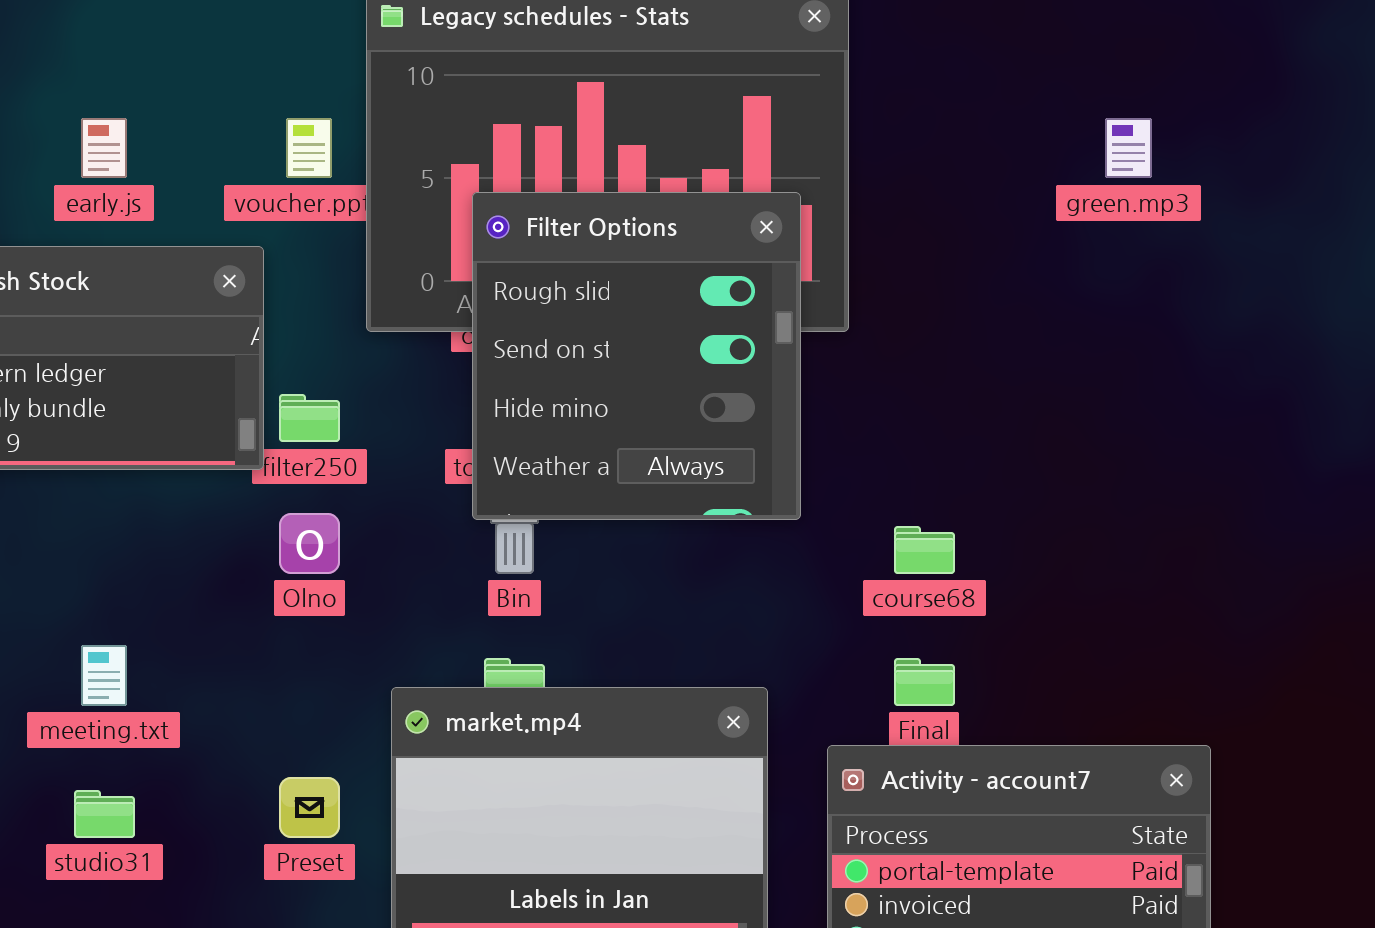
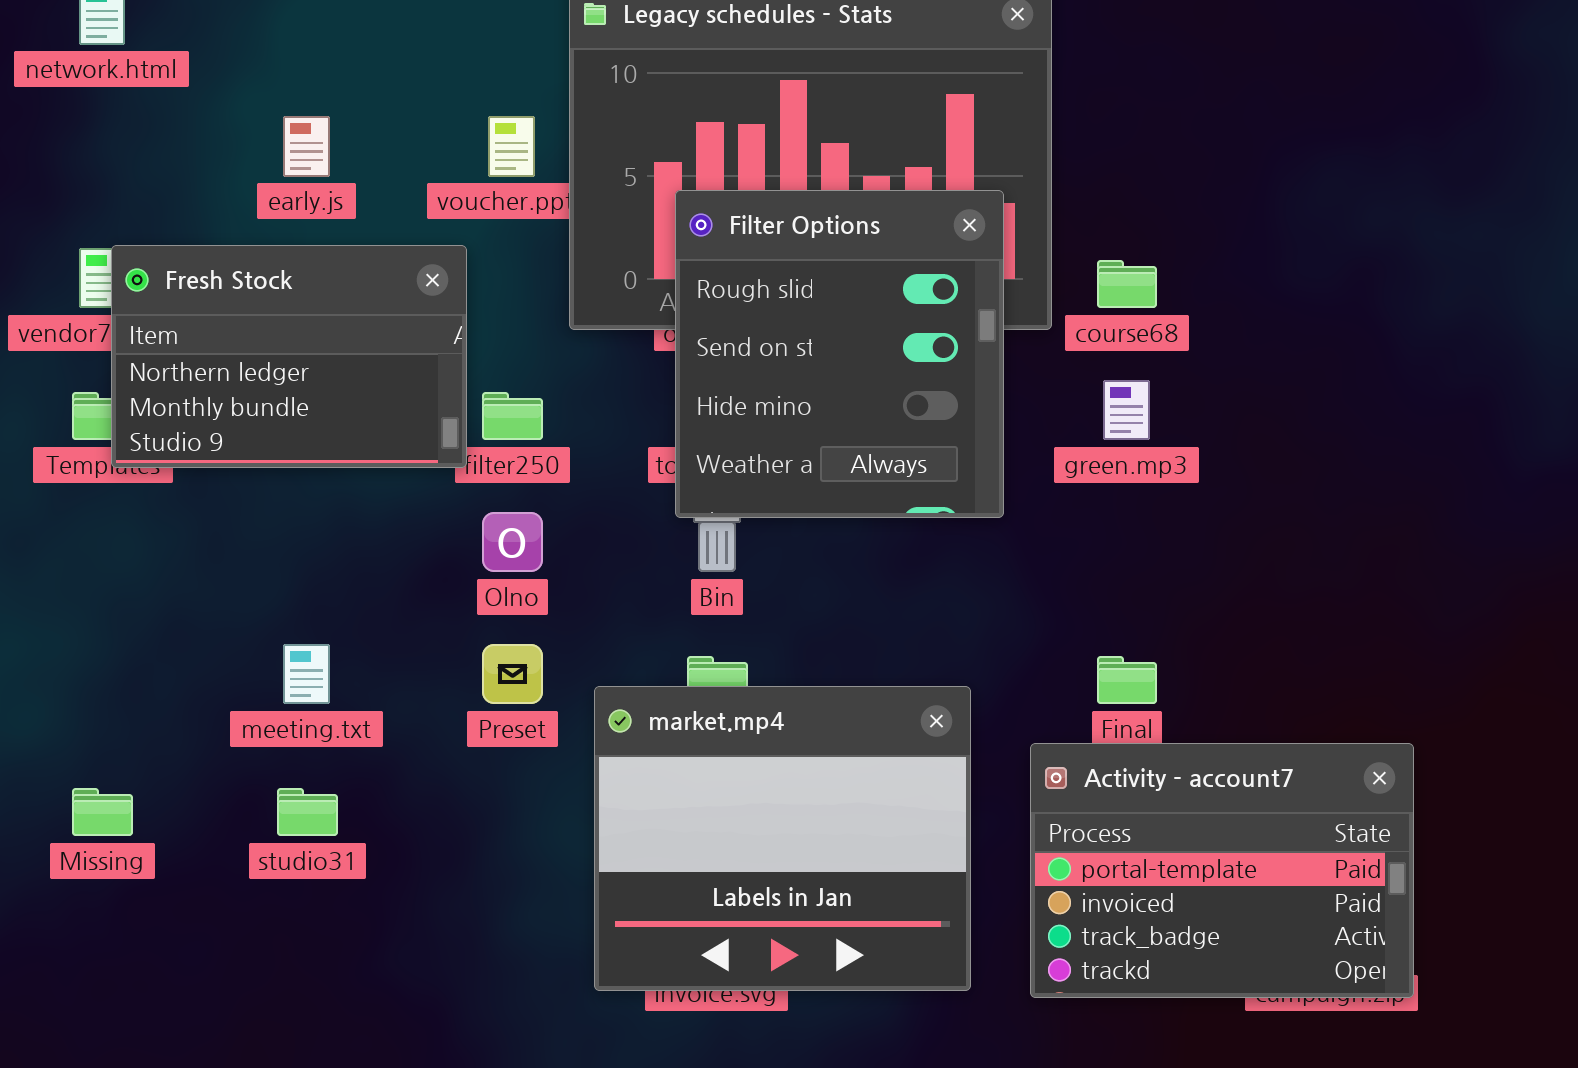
green.mp3: [1105,118,1152,178] -> [1103,380,1150,440], moved
course68: [894,526,955,574] -> [1097,260,1157,308], moved
Preset: [279,777,340,838] -> [482,644,543,704], moved

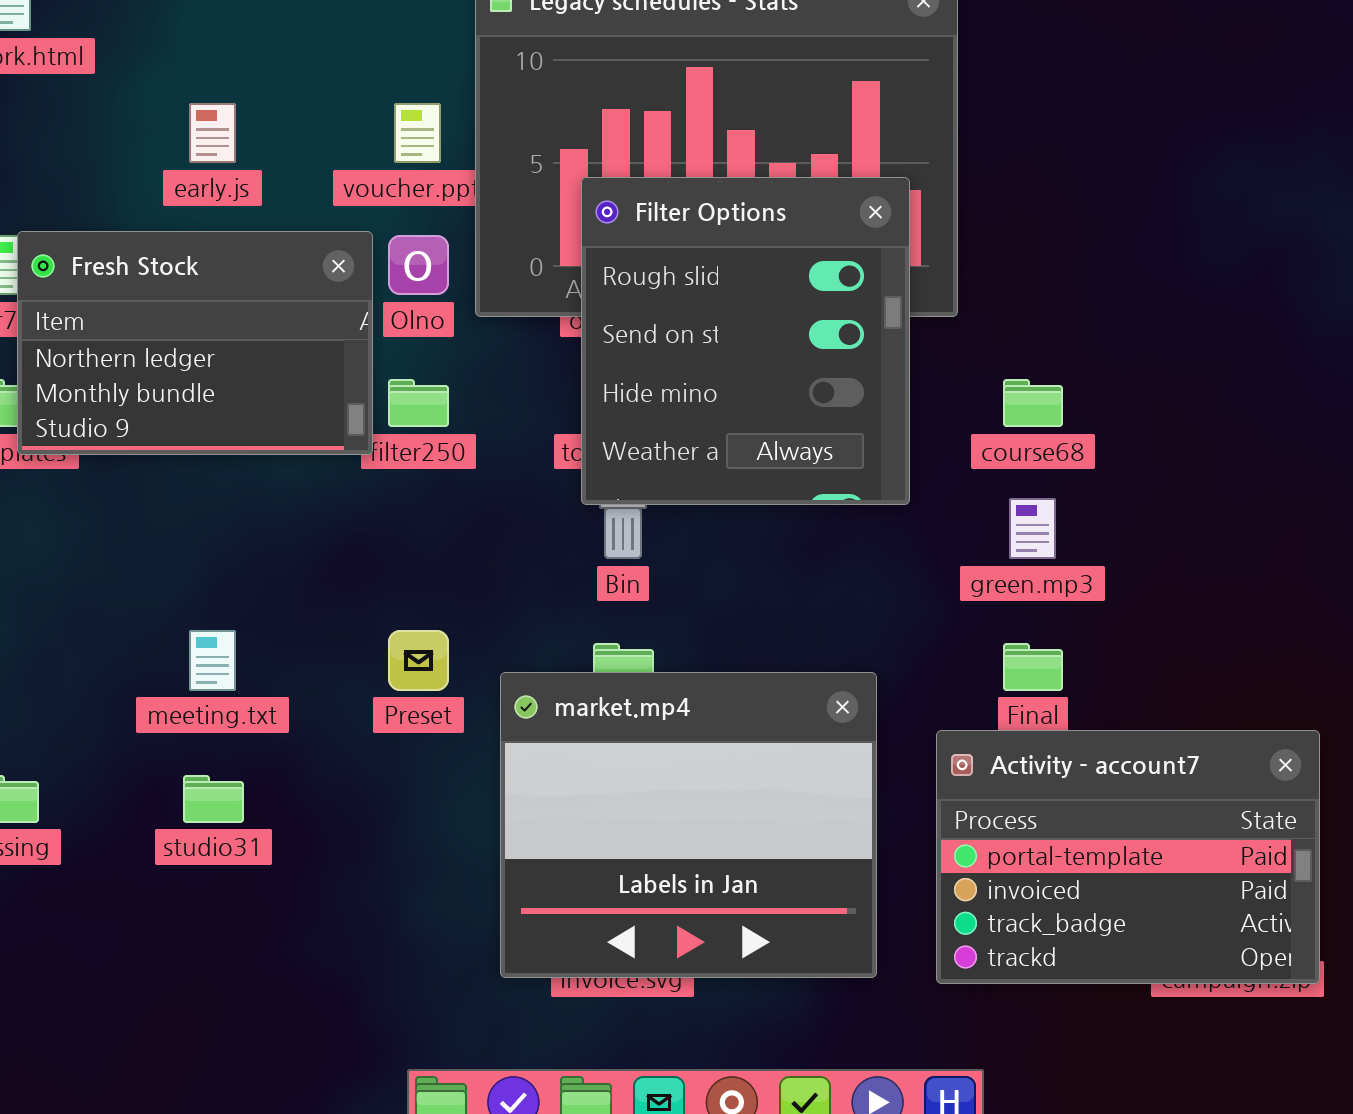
course68: [1097,260,1157,308] -> [1003,379,1063,427], moved
green.mp3: [1103,380,1150,440] -> [1009,498,1056,559], moved
Olno: [482,512,543,572] -> [388,235,449,295], moved

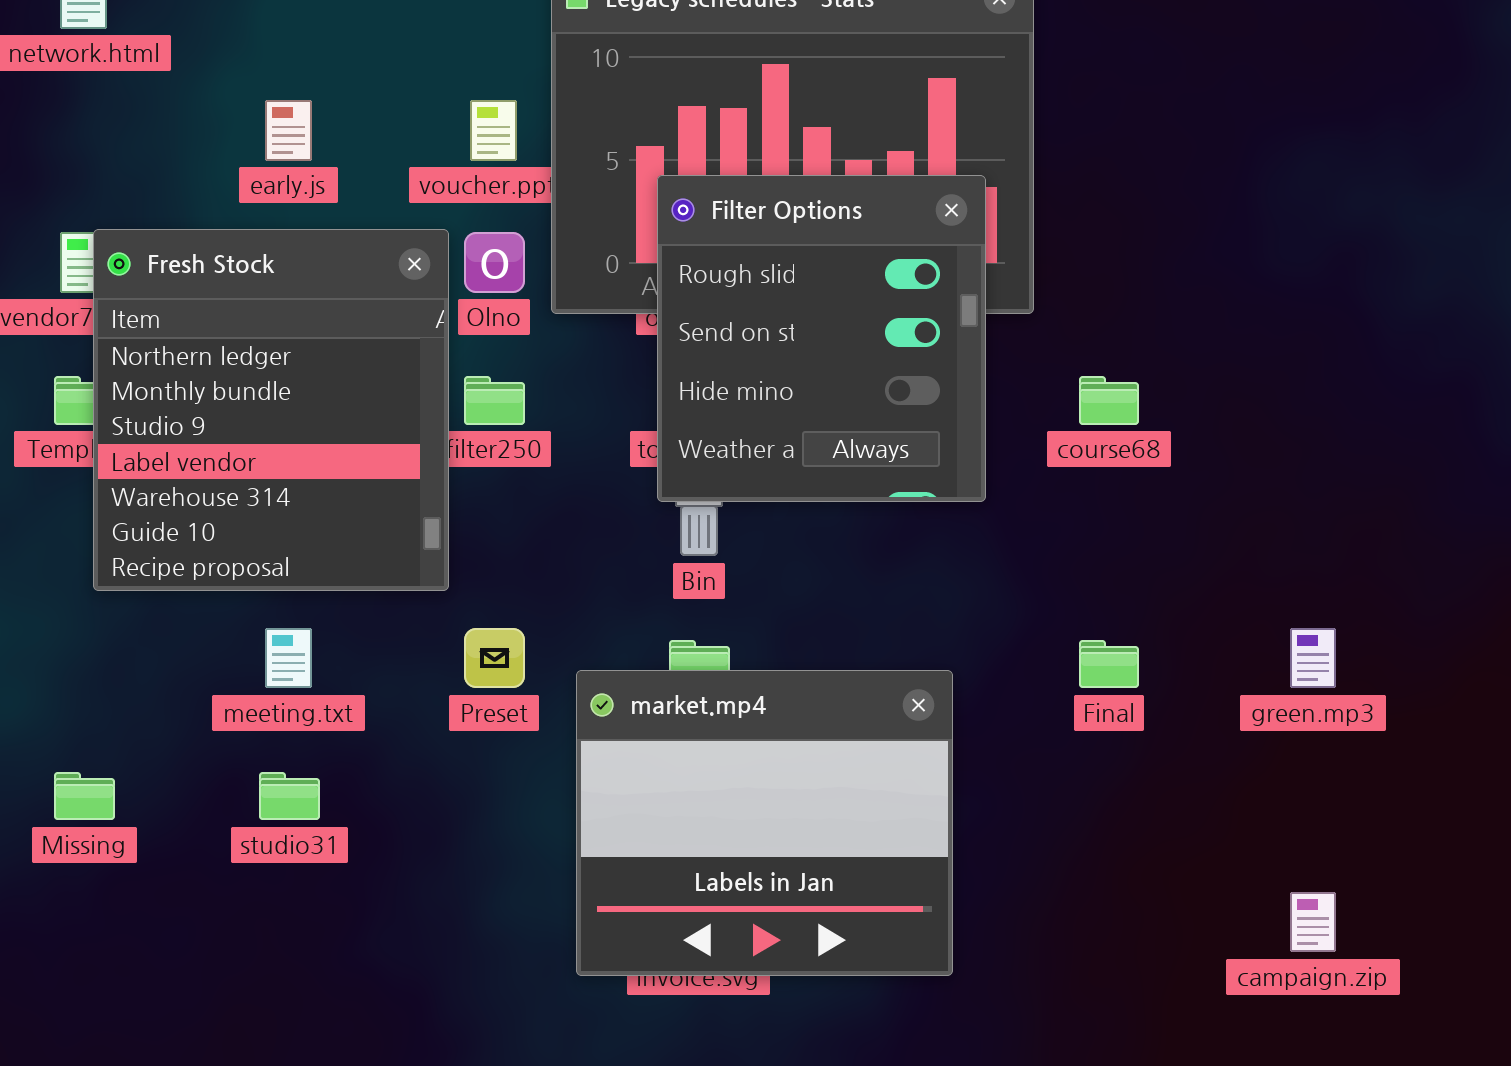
Fresh Stock: [17,231,373,455] -> [93,229,449,591], resized
green.mp3: [1009,498,1056,559] -> [1290,628,1336,688], moved
Activity - account7: [936,730,1320,984] -> none, closed

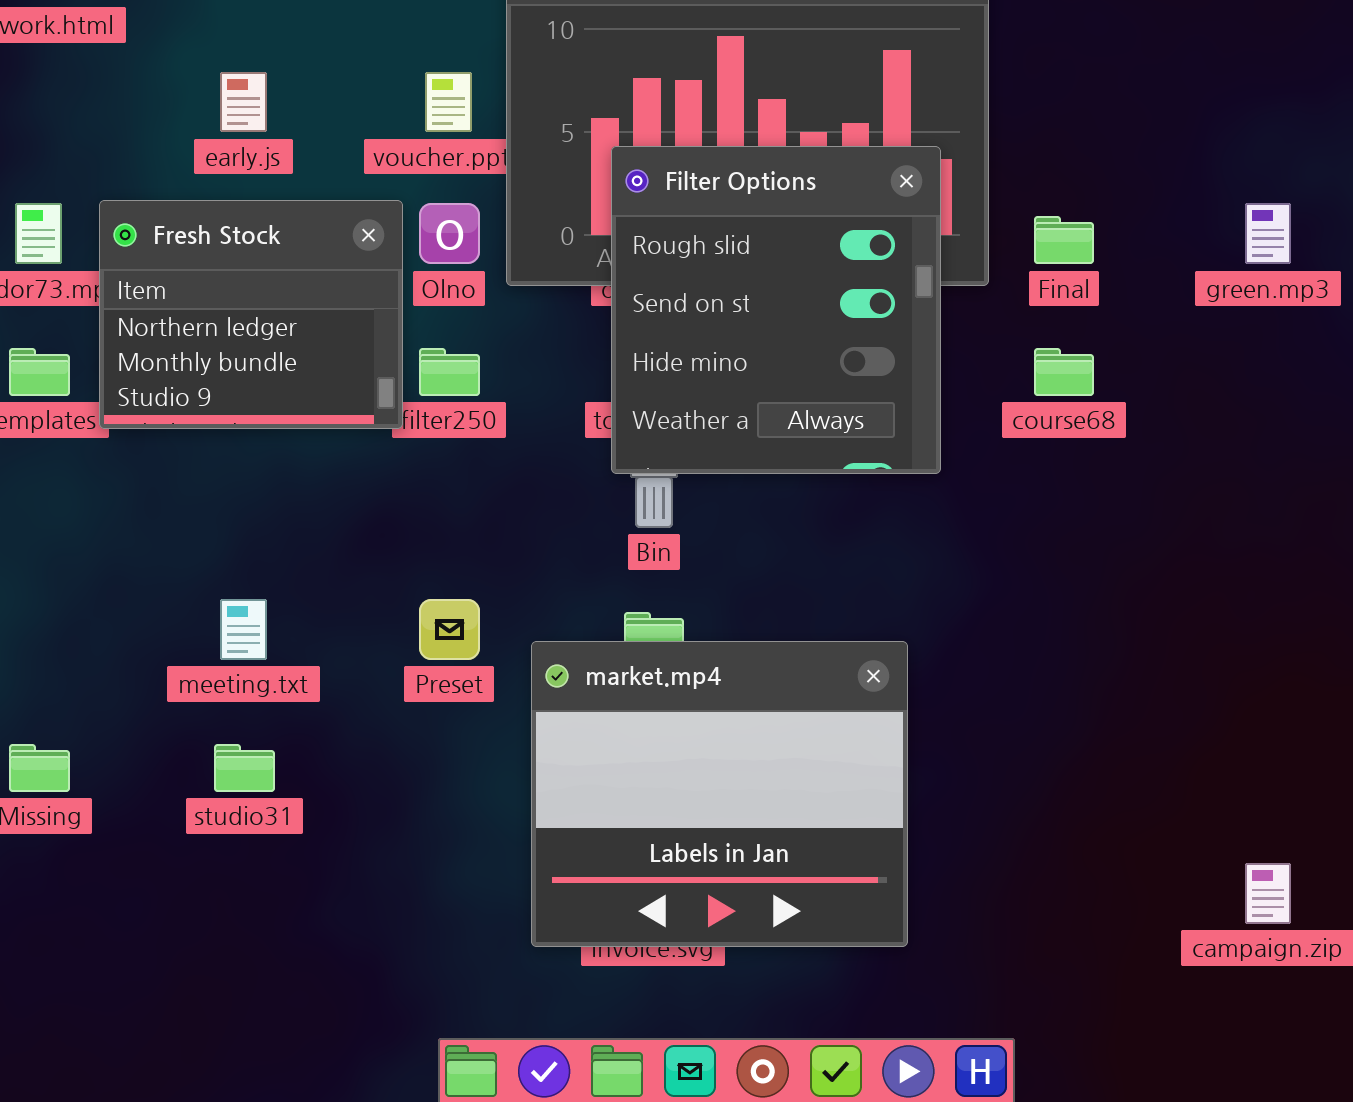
Fresh Stock: [93,229,449,591] -> [99,200,403,429], resized
green.mp3: [1290,628,1336,688] -> [1245,203,1291,264], moved
Final: [1079,640,1139,688] -> [1034,216,1094,264], moved

